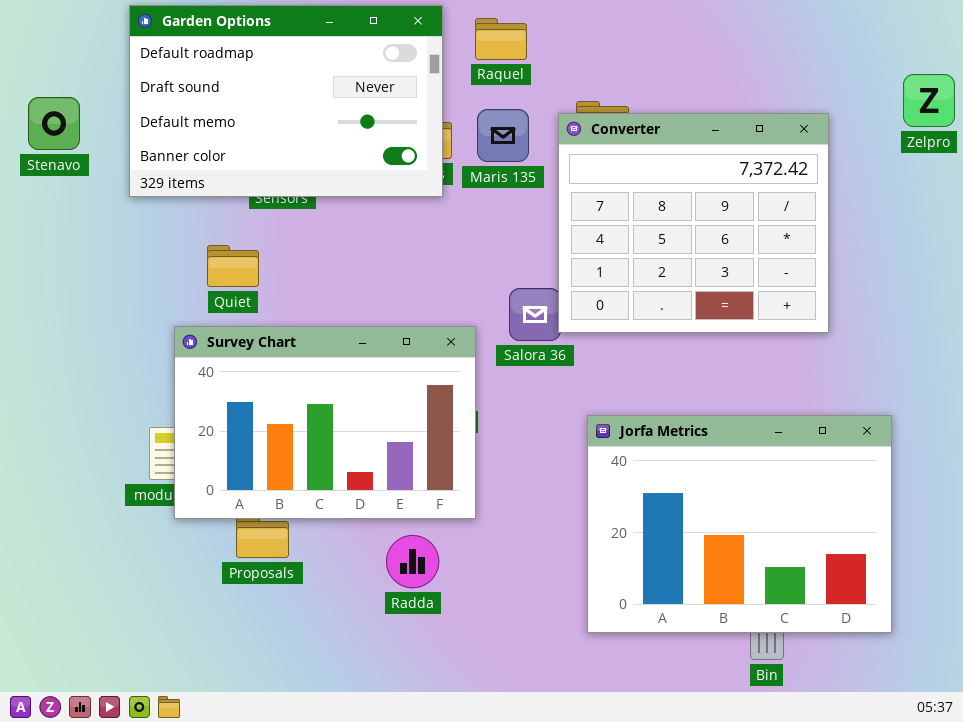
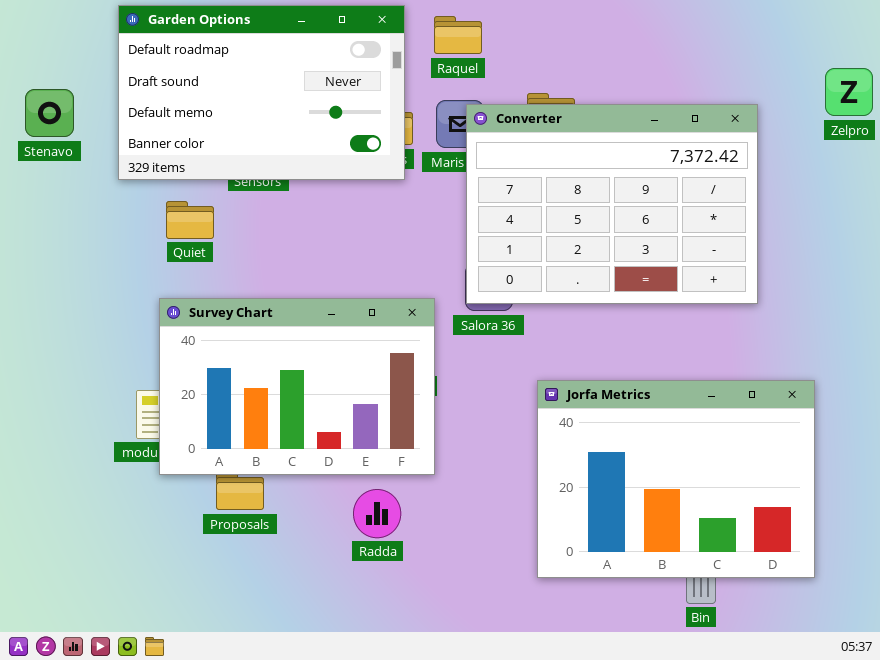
Converter: [558,113,829,333] -> [466,104,758,304], resized
Quiet: [207,245,259,287] -> [166,201,214,239], moved

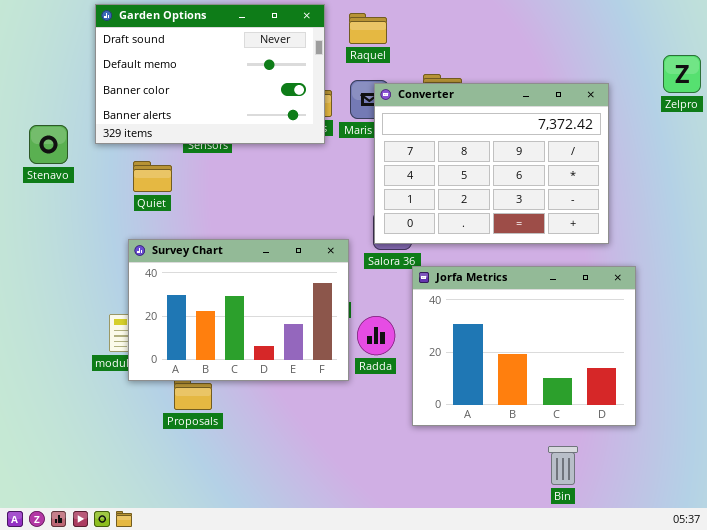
Garden Options: [118,5,405,180] -> [95,4,325,144], scrolled down 1 row
Stenavo: [25,89,74,137] -> [29,125,68,164], moved
Jorfa Metrics: [537,380,815,578] -> [412,266,636,426], moved
Radda: [353,489,401,538] -> [357,316,395,355], moved

